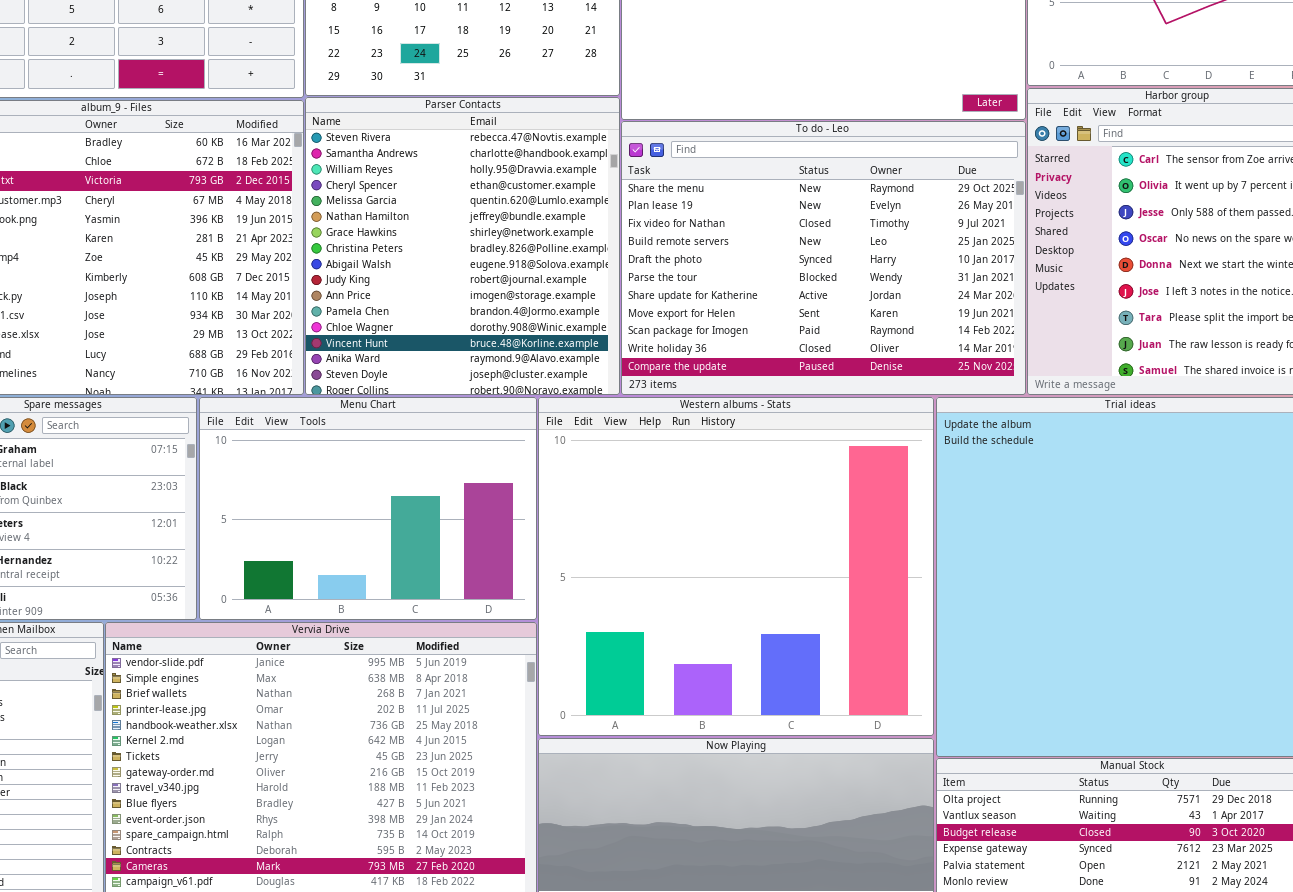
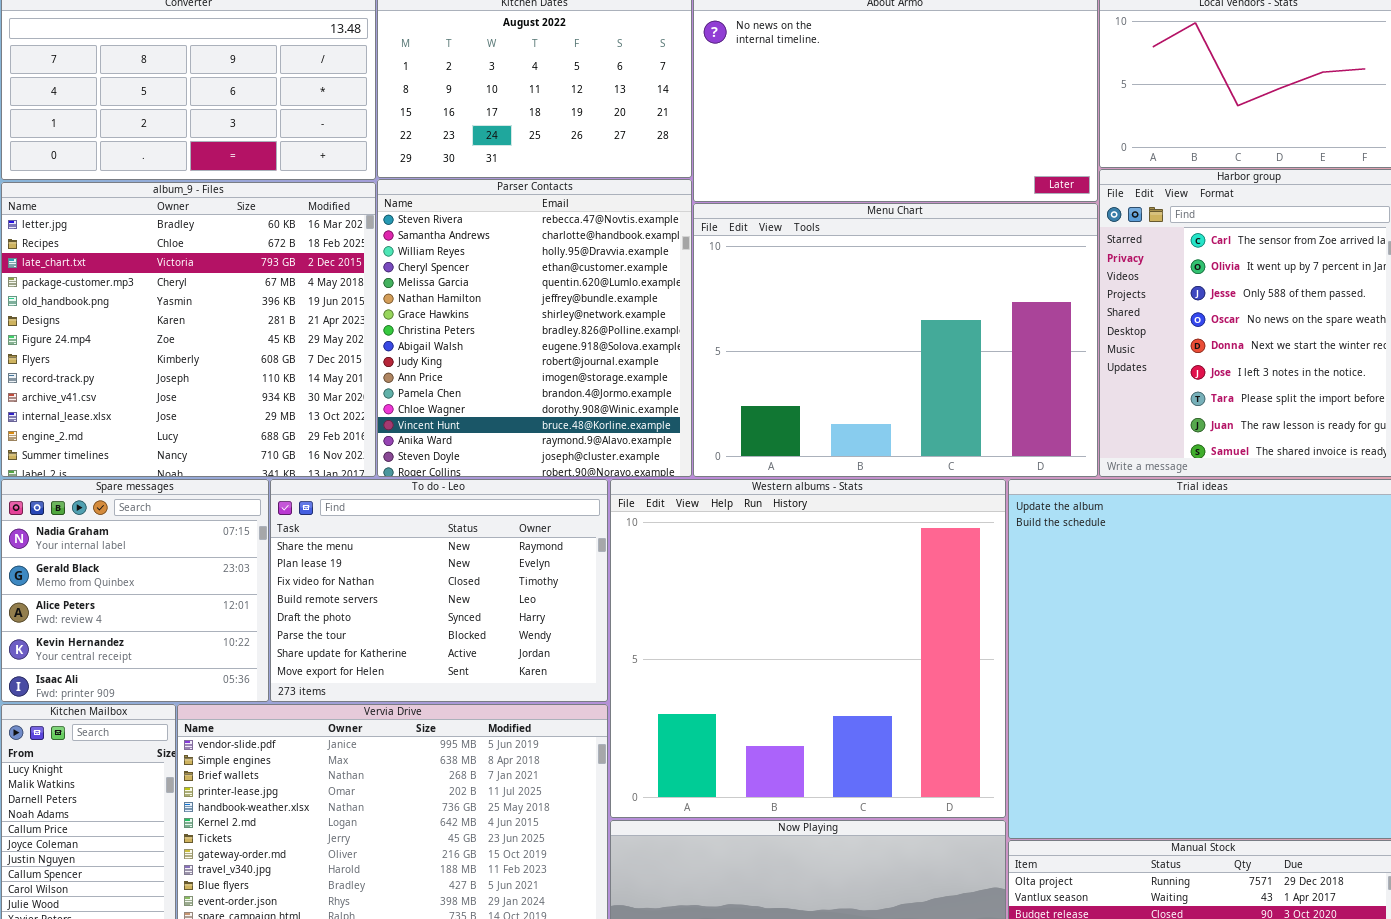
To do - Leo: [621,121,1026,395] -> [270,479,608,702], moved, resized
Menu Chart: [199,397,537,620] -> [693,203,1098,477], moved, resized

